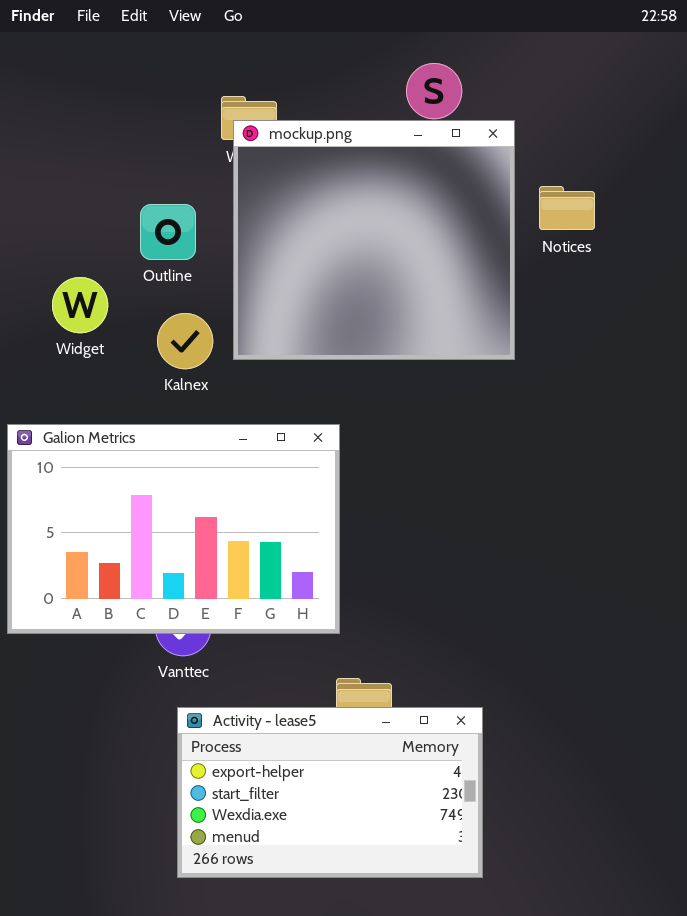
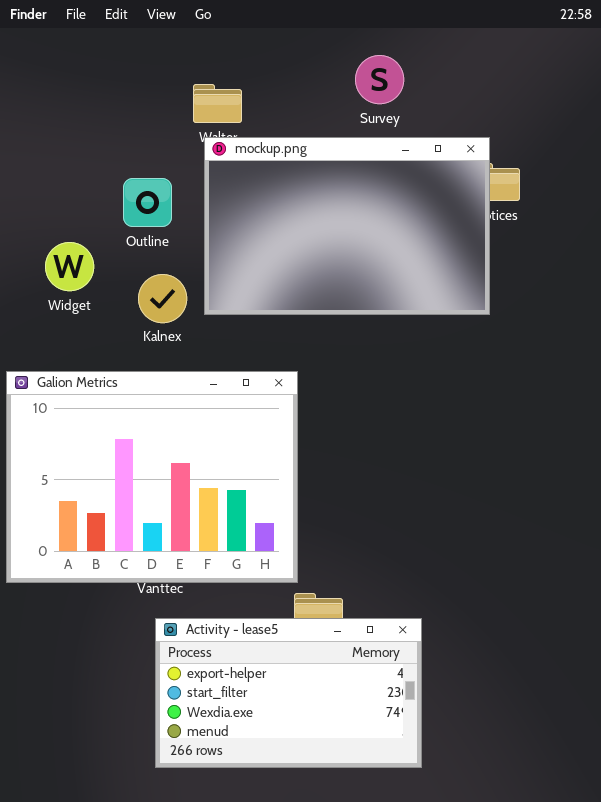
mockup.png: [233,120,515,360] -> [204,137,490,315], resized
Galion Metrics: [7,424,340,634] -> [6,371,298,583], resized

